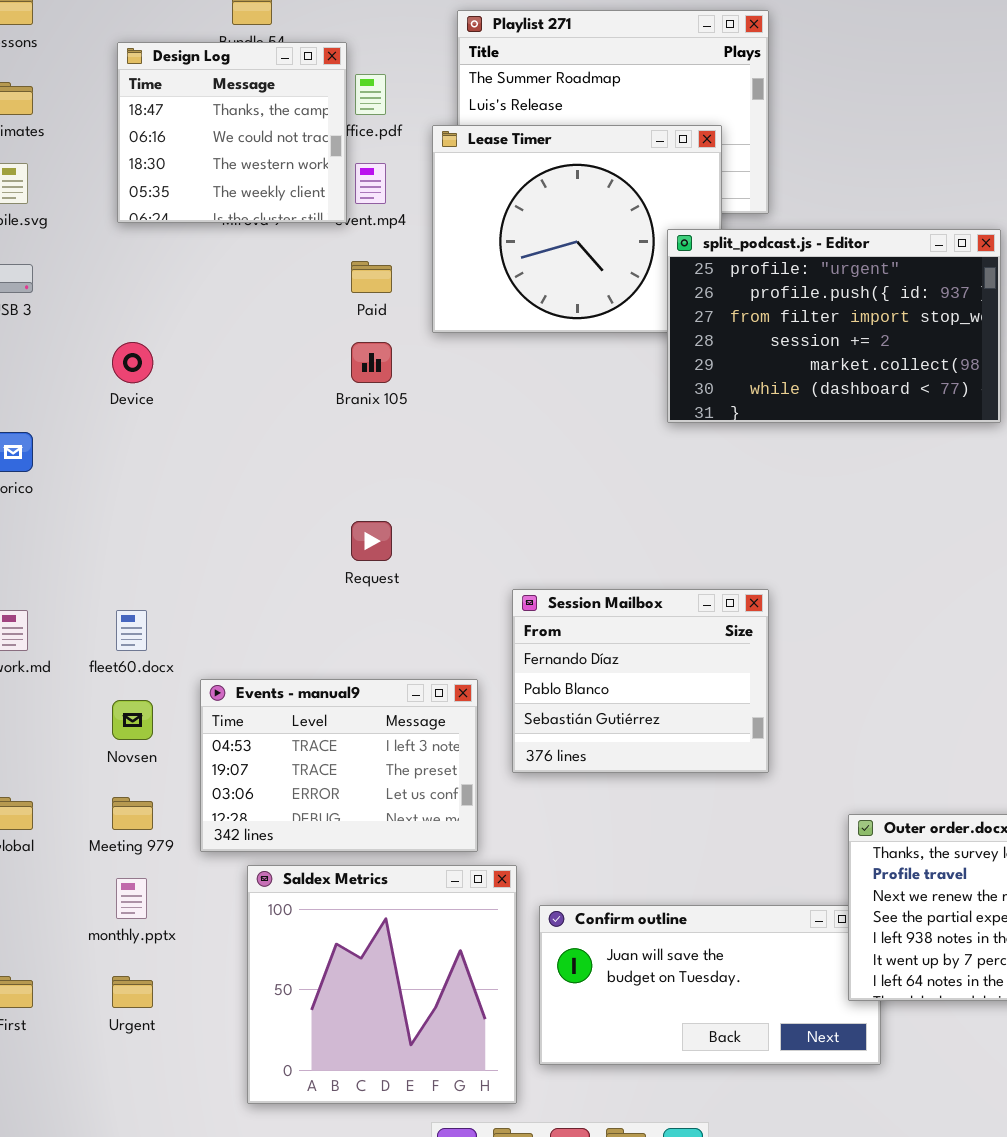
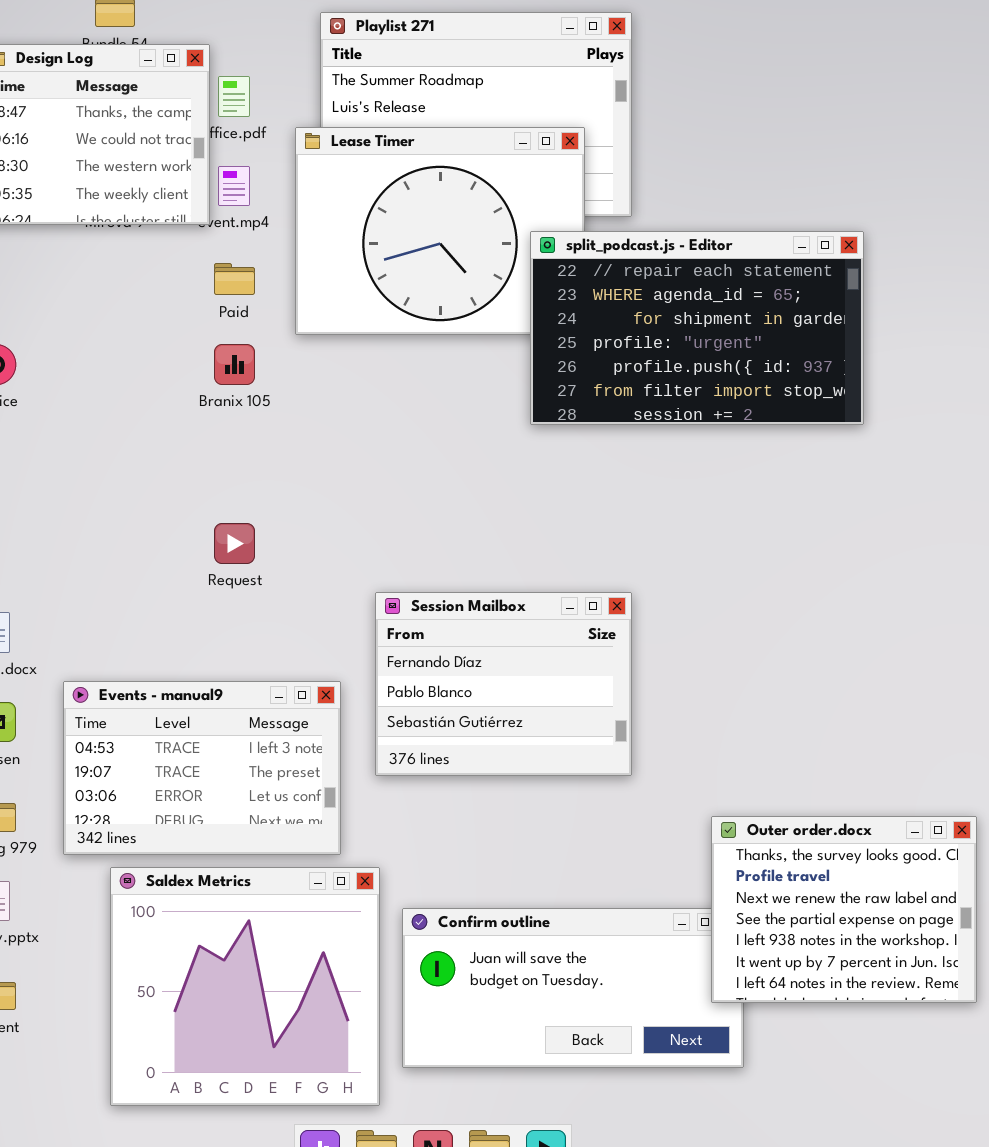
split_podcast.js - Editor: [667,229,1001,423] -> [530,231,864,425], scrolled up 3 rows

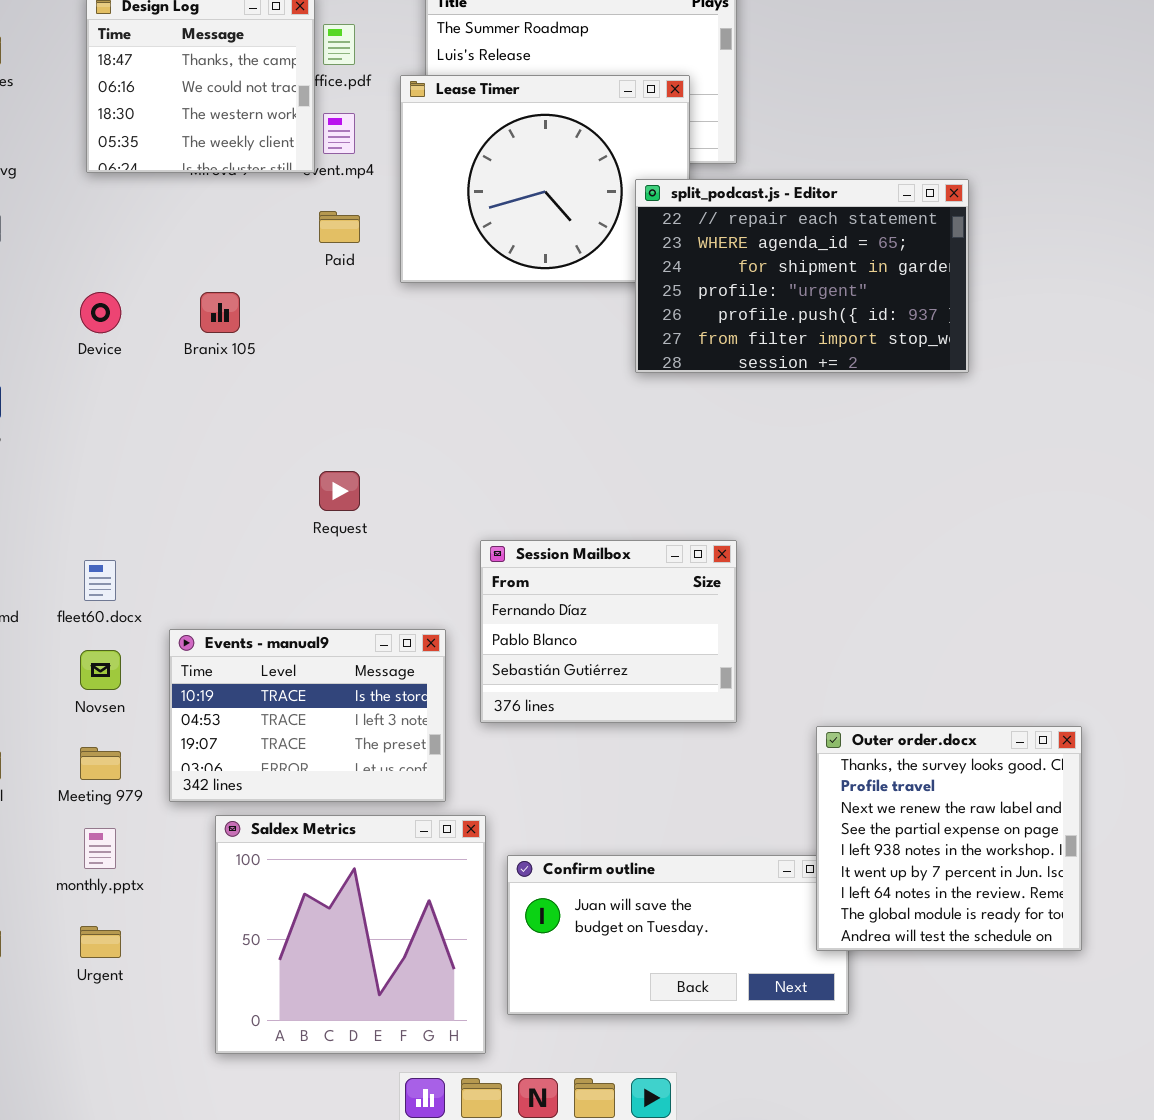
Branix 105: [214,344,255,385] -> [200,292,240,333], moved
Events - manual9: [63,681,341,855] -> [169,629,446,802], scrolled up 1 row
Outer order.docx: [711,816,977,1003] -> [816,726,1082,951], resized

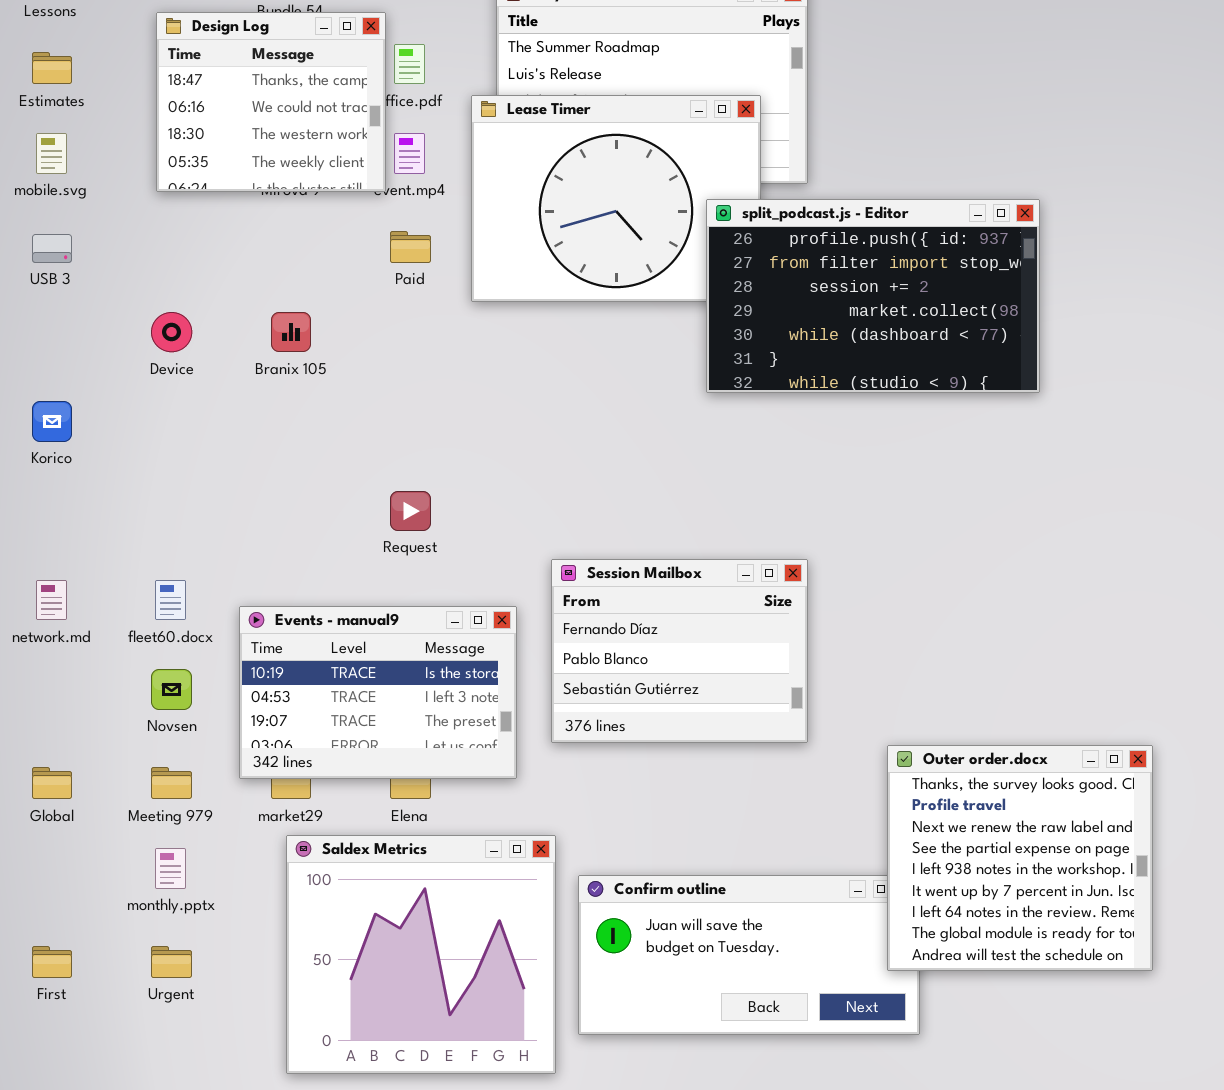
split_podcast.js - Editor: [635,179,969,373] -> [706,199,1040,393], scrolled down 4 rows
Events - manual9: [169,629,446,802] -> [239,606,517,779], moved

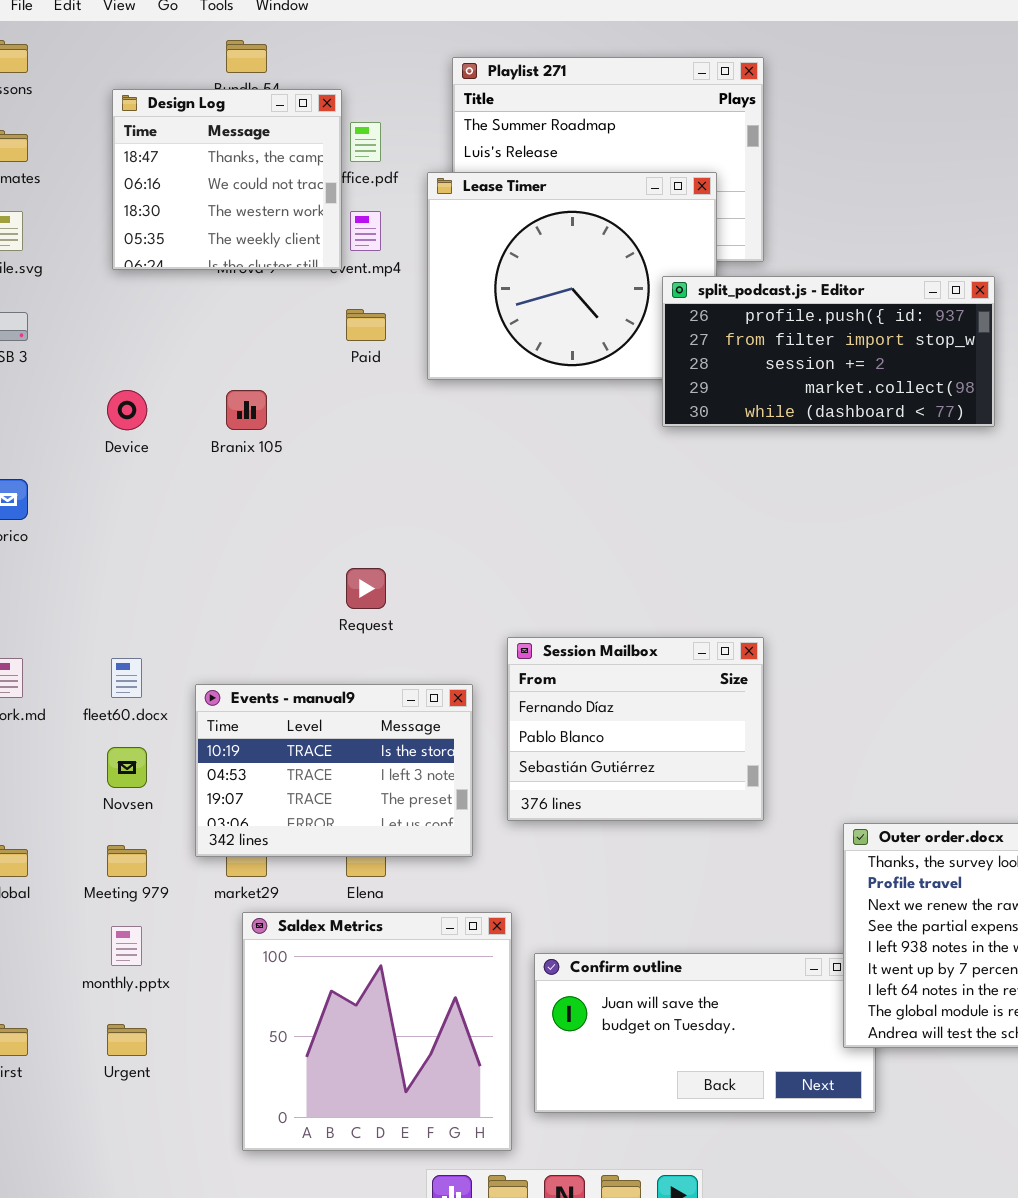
split_podcast.js - Editor: [706,199,1040,393] -> [662,276,995,427], resized

